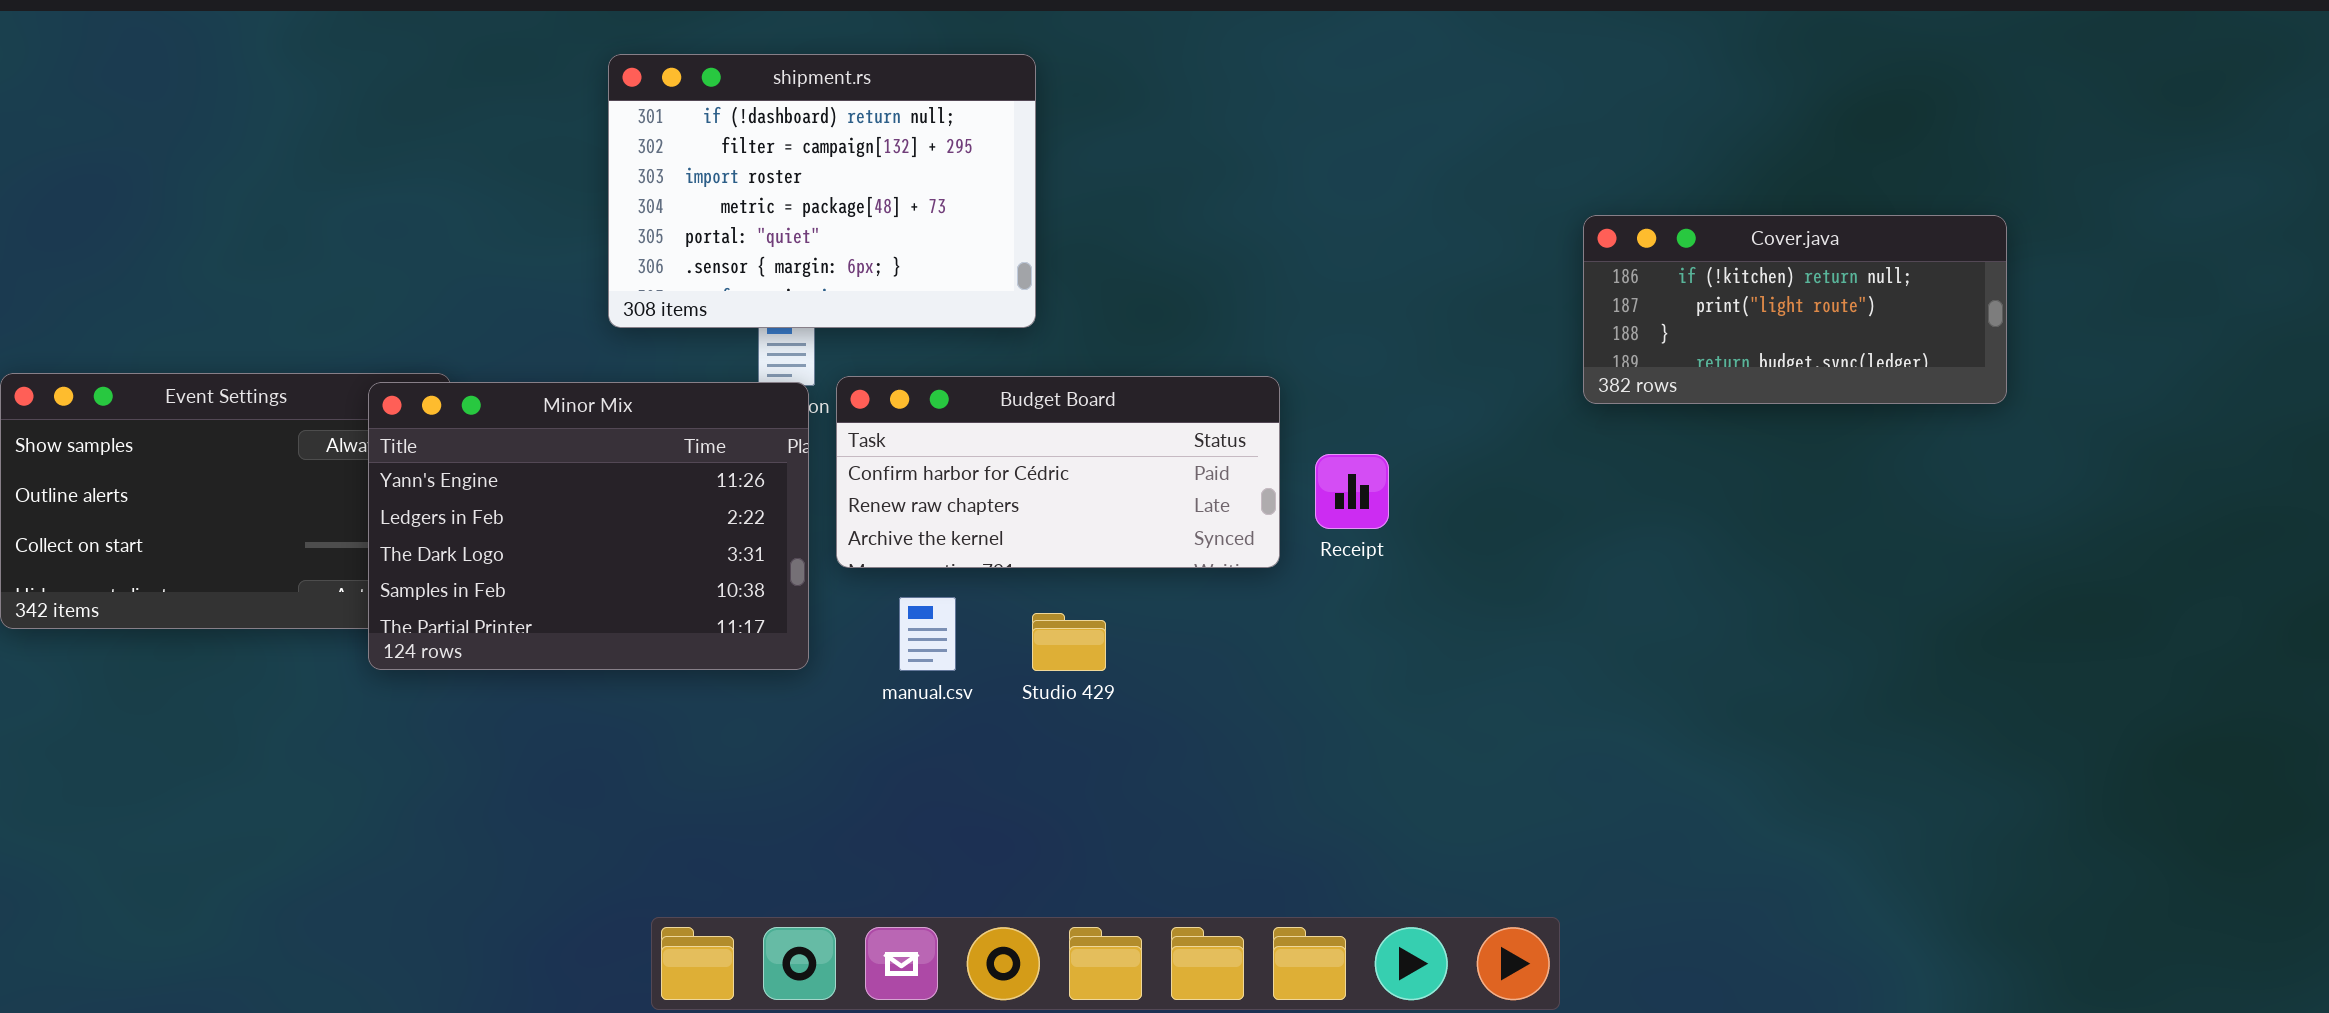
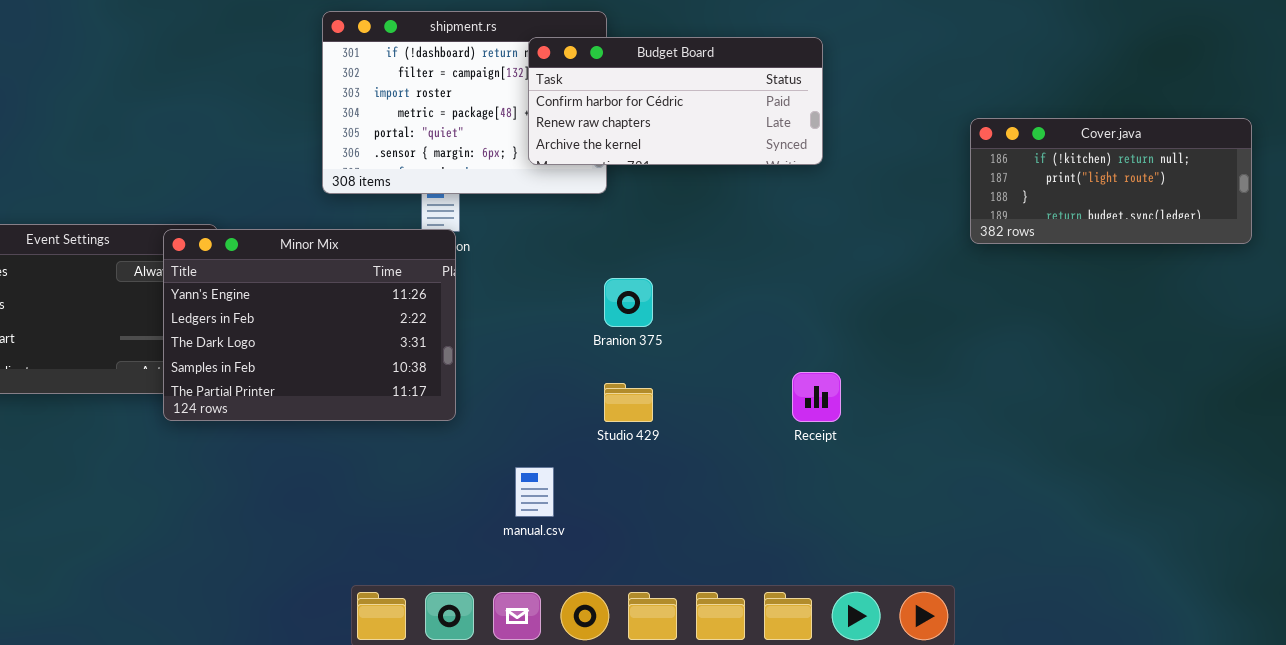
Budget Board: [836,376,1280,568] -> [528,37,823,165], moved
Receipt: [1315,454,1389,529] -> [792,372,841,422], moved
manual.csv: [899,597,956,671] -> [515,467,554,517], moved

